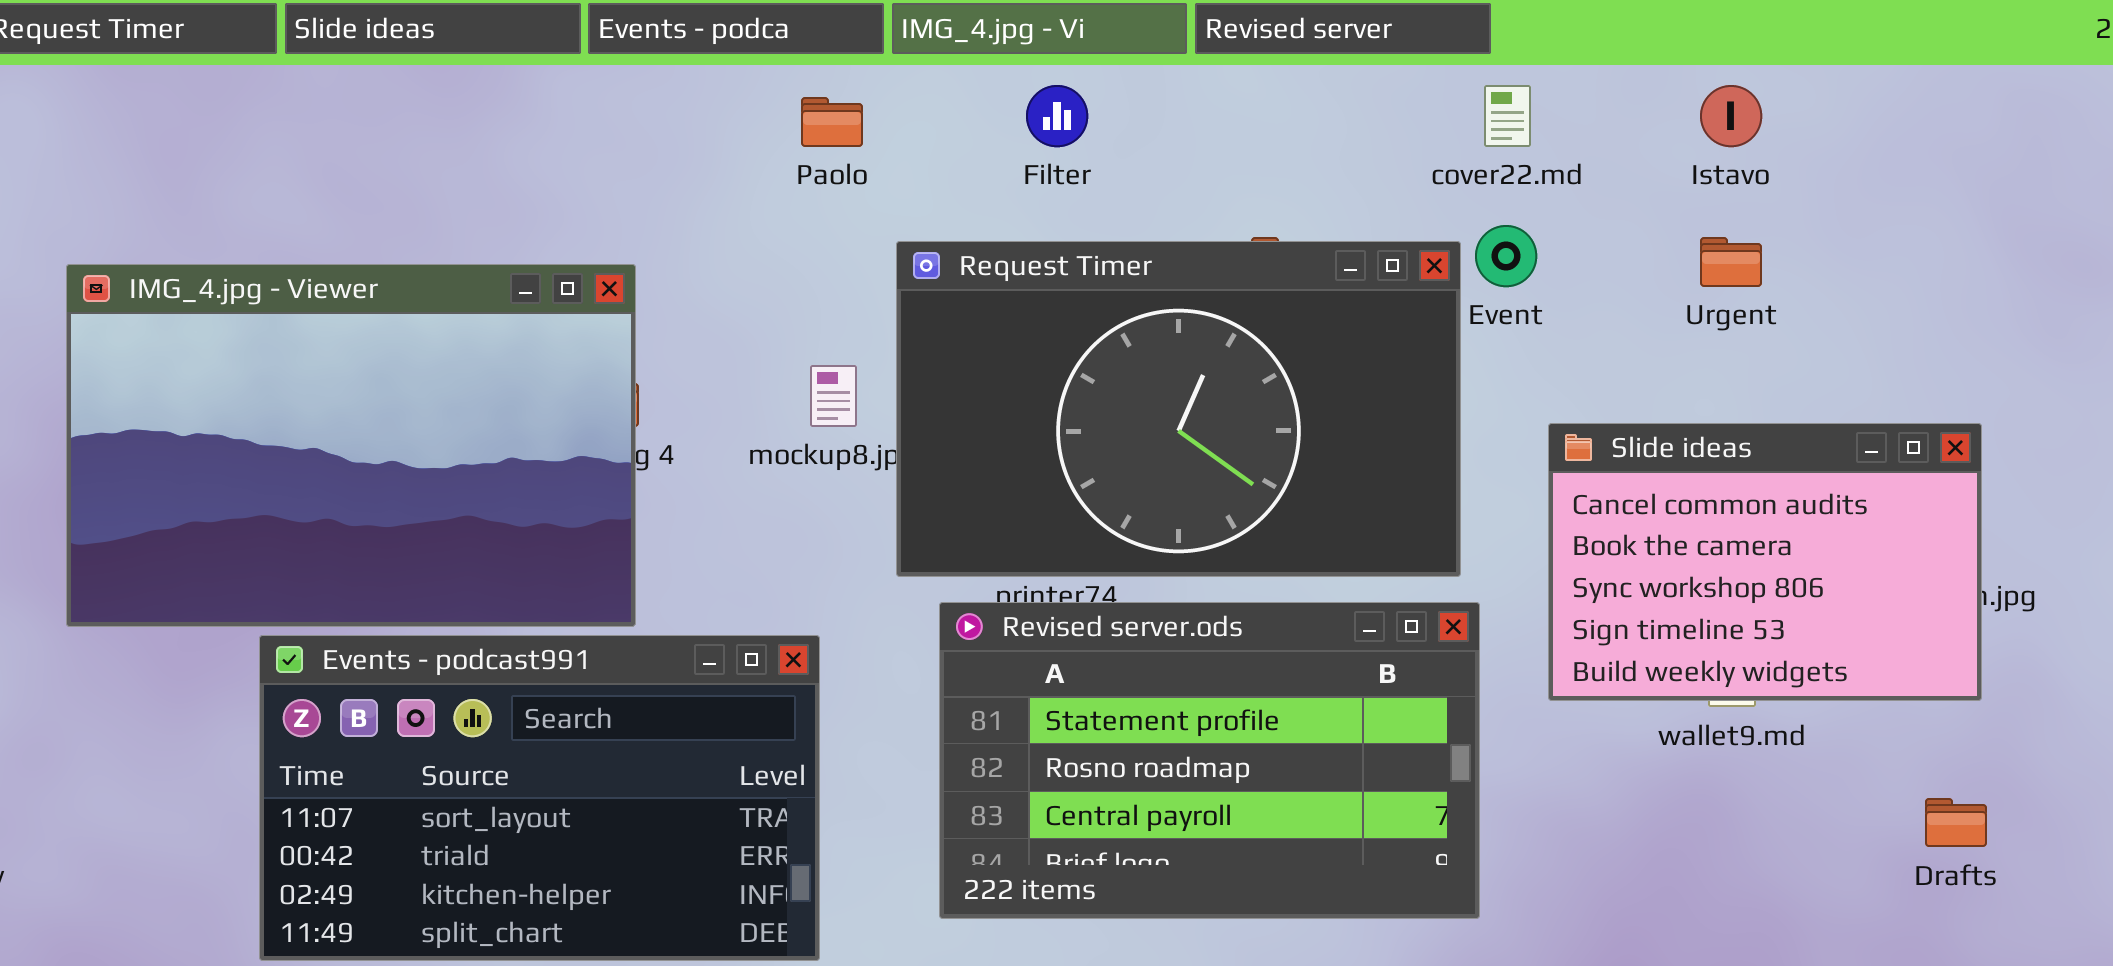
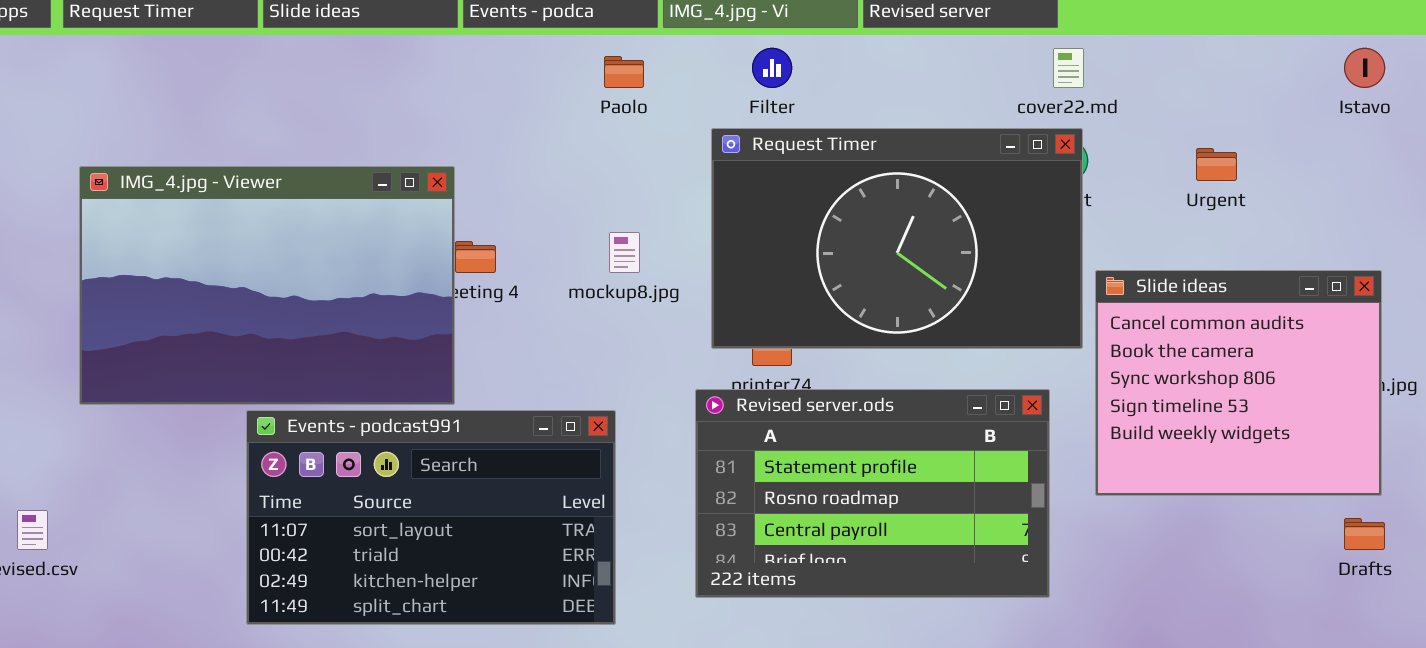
Istavo: [1700,85,1762,147] -> [1344,48,1385,88], moved
Request Timer: [896,241,1461,577] -> [711,128,1083,349], moved
IMG_4.jpg - Viewer: [66,264,636,627] -> [79,166,455,405], moved
Slide ideas: [1548,423,1982,701] -> [1095,270,1382,496], resized

